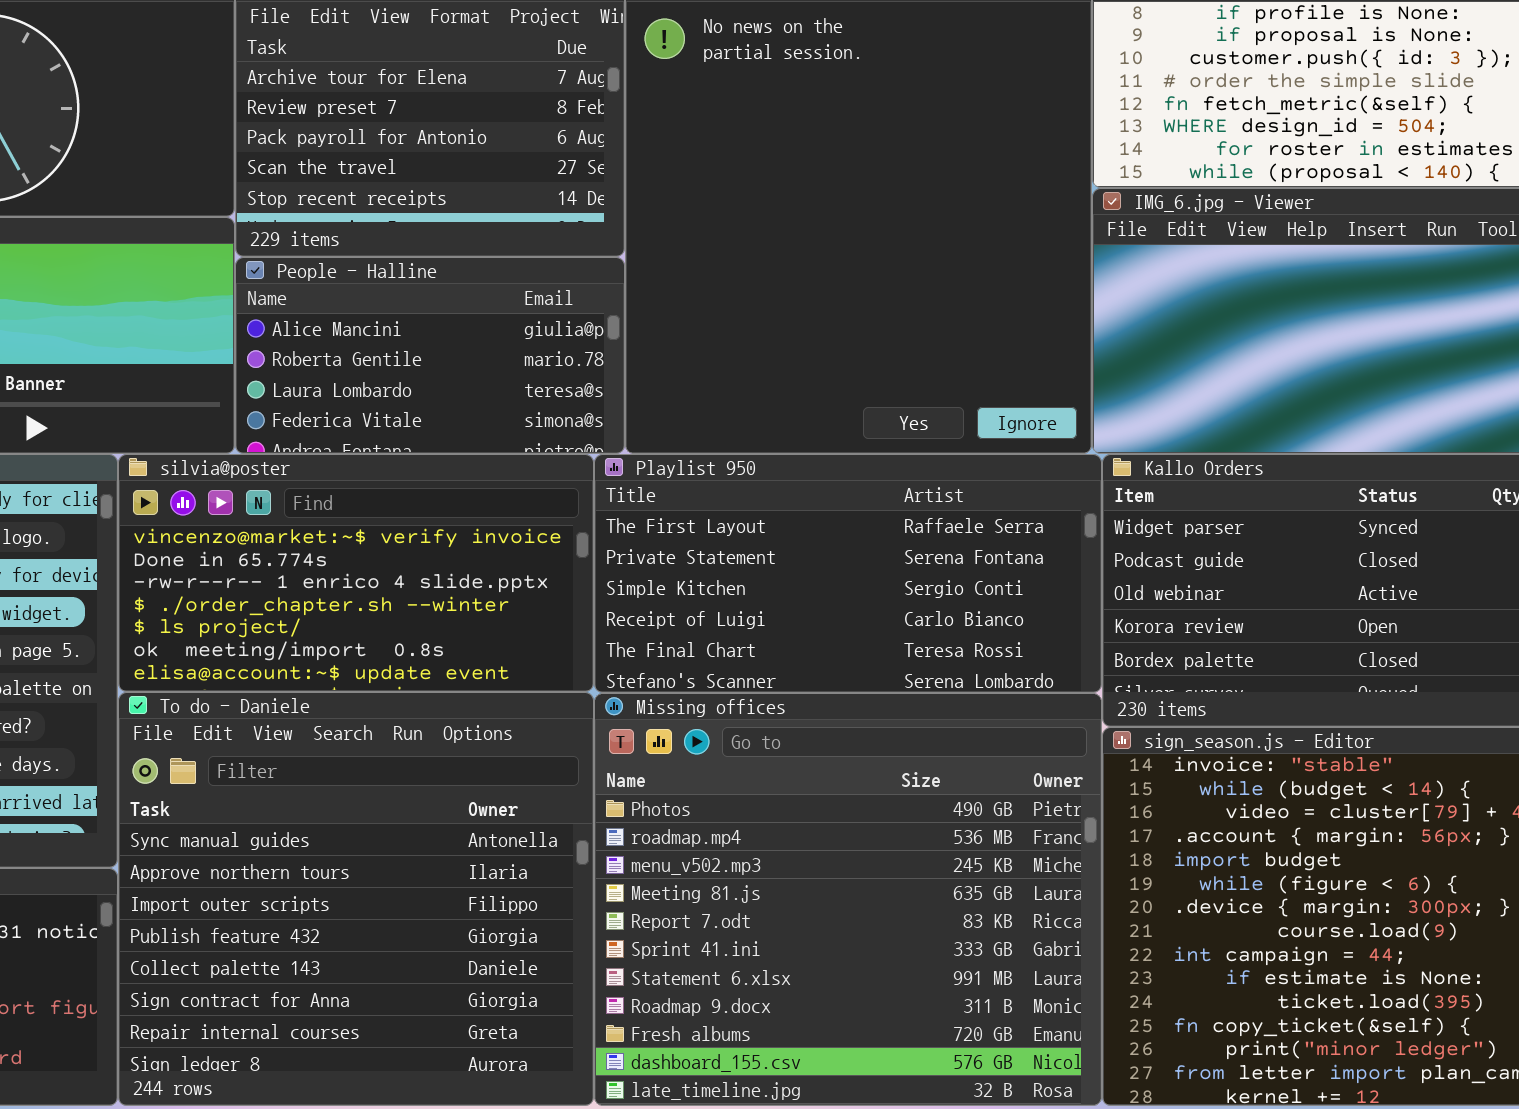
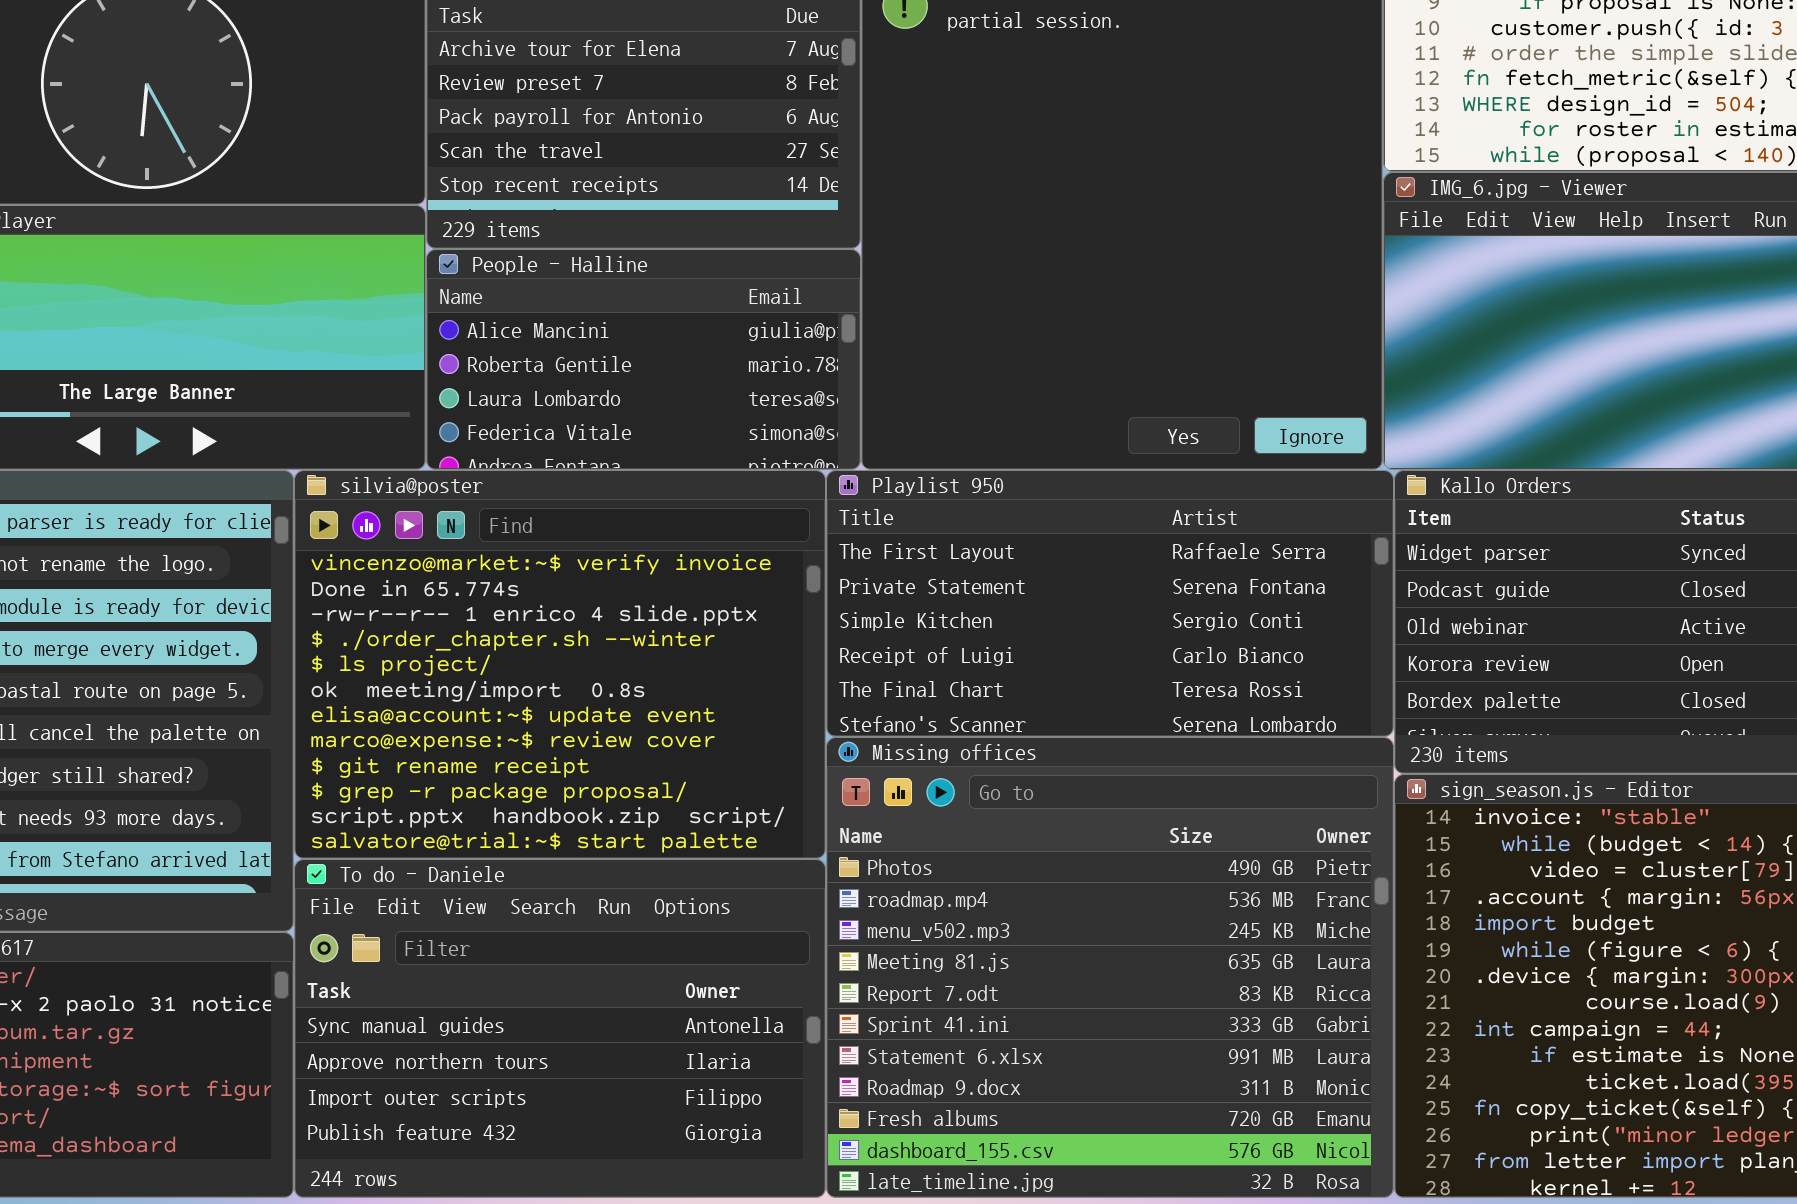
silvia@poster: [118,454,594,692] -> [294,470,826,859], resized
To do - Daniele: [118,692,594,1106] -> [294,859,826,1198], resized

